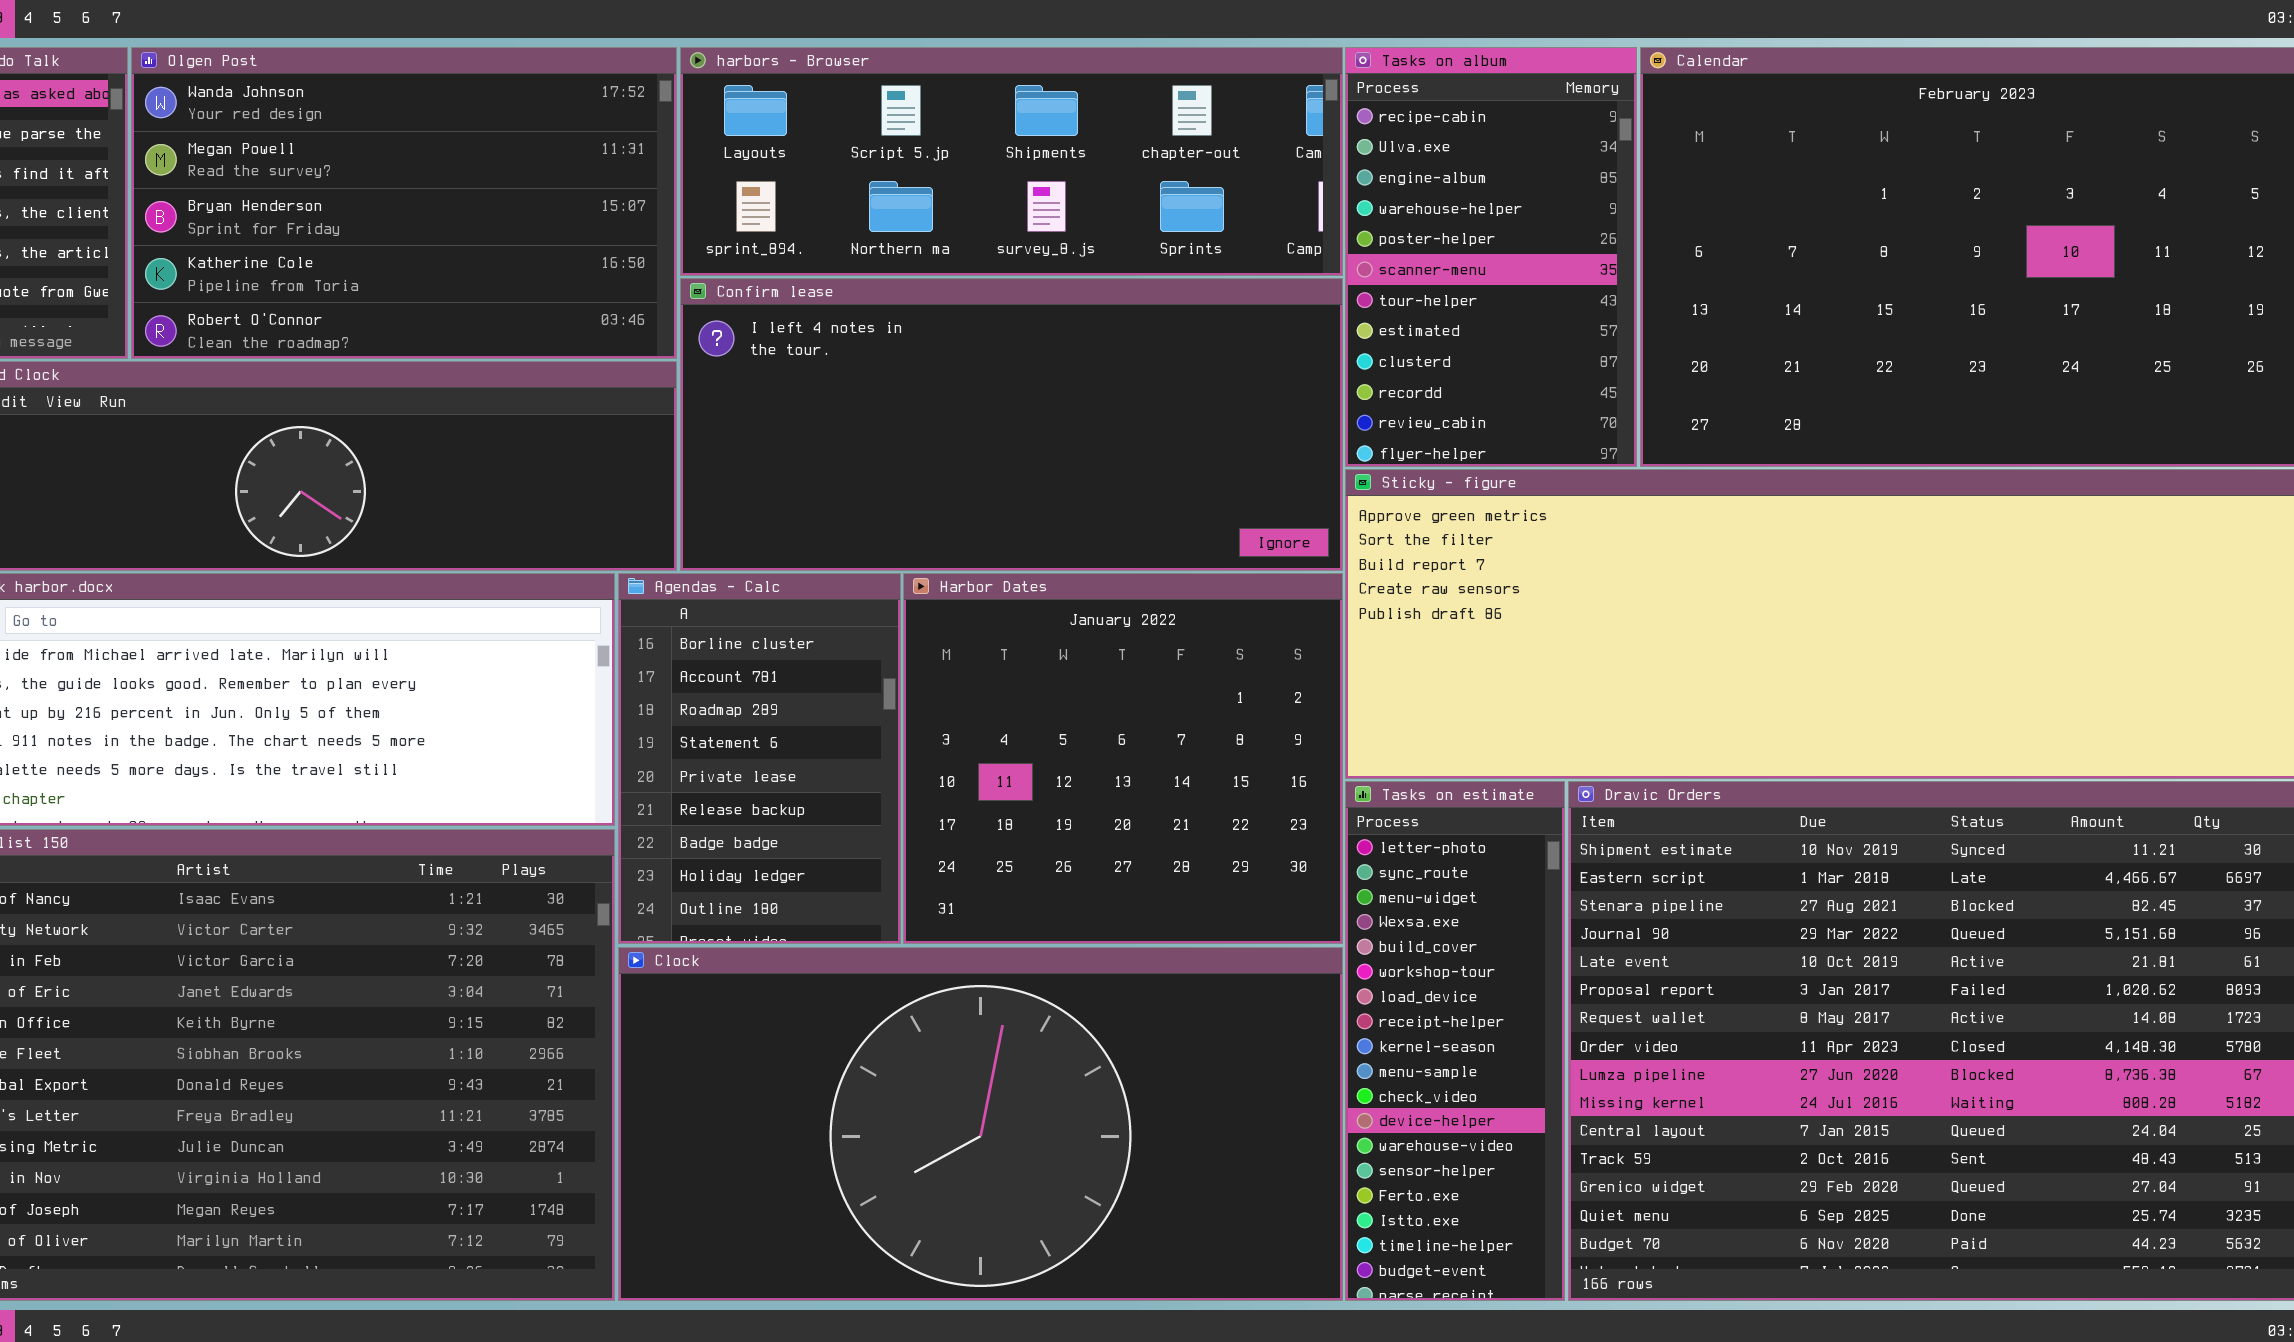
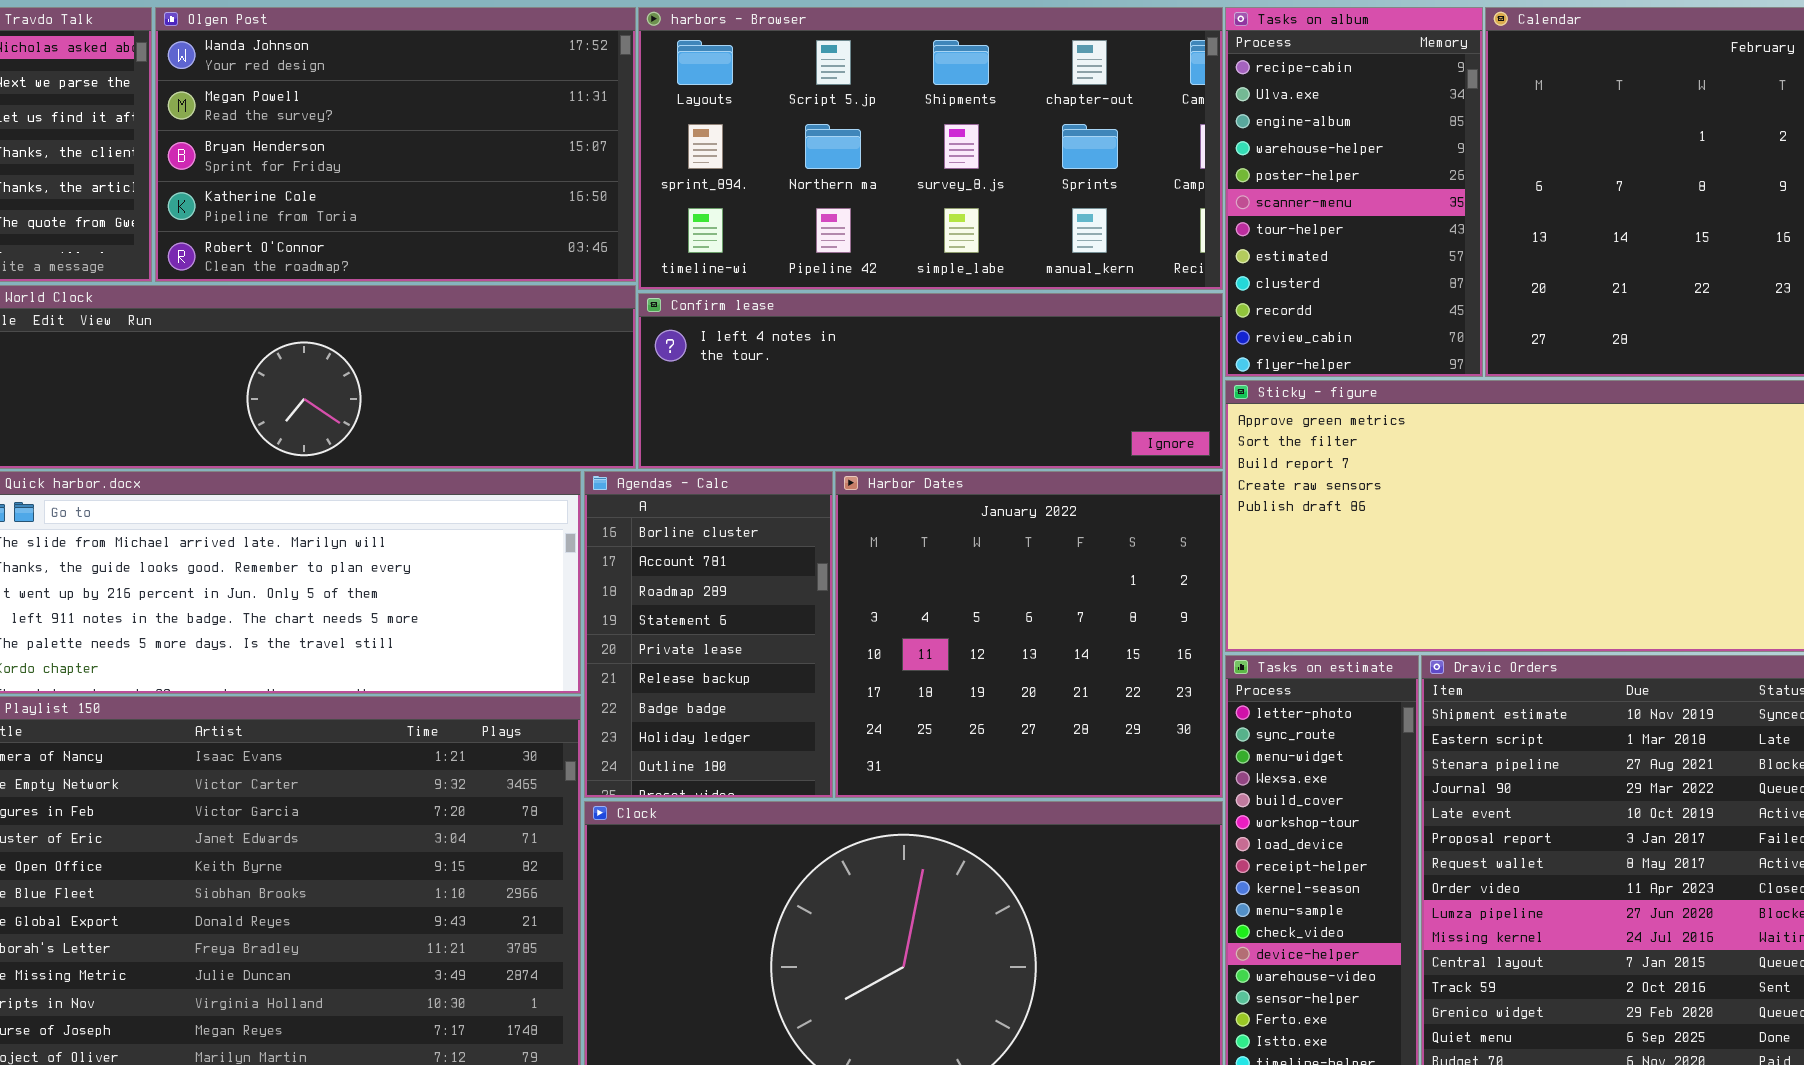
harbors - Browser: [680,47,1343,276] -> [638,7,1223,290], resized
Confirm lease: [680,278,1343,571] -> [638,293,1223,469], resized

